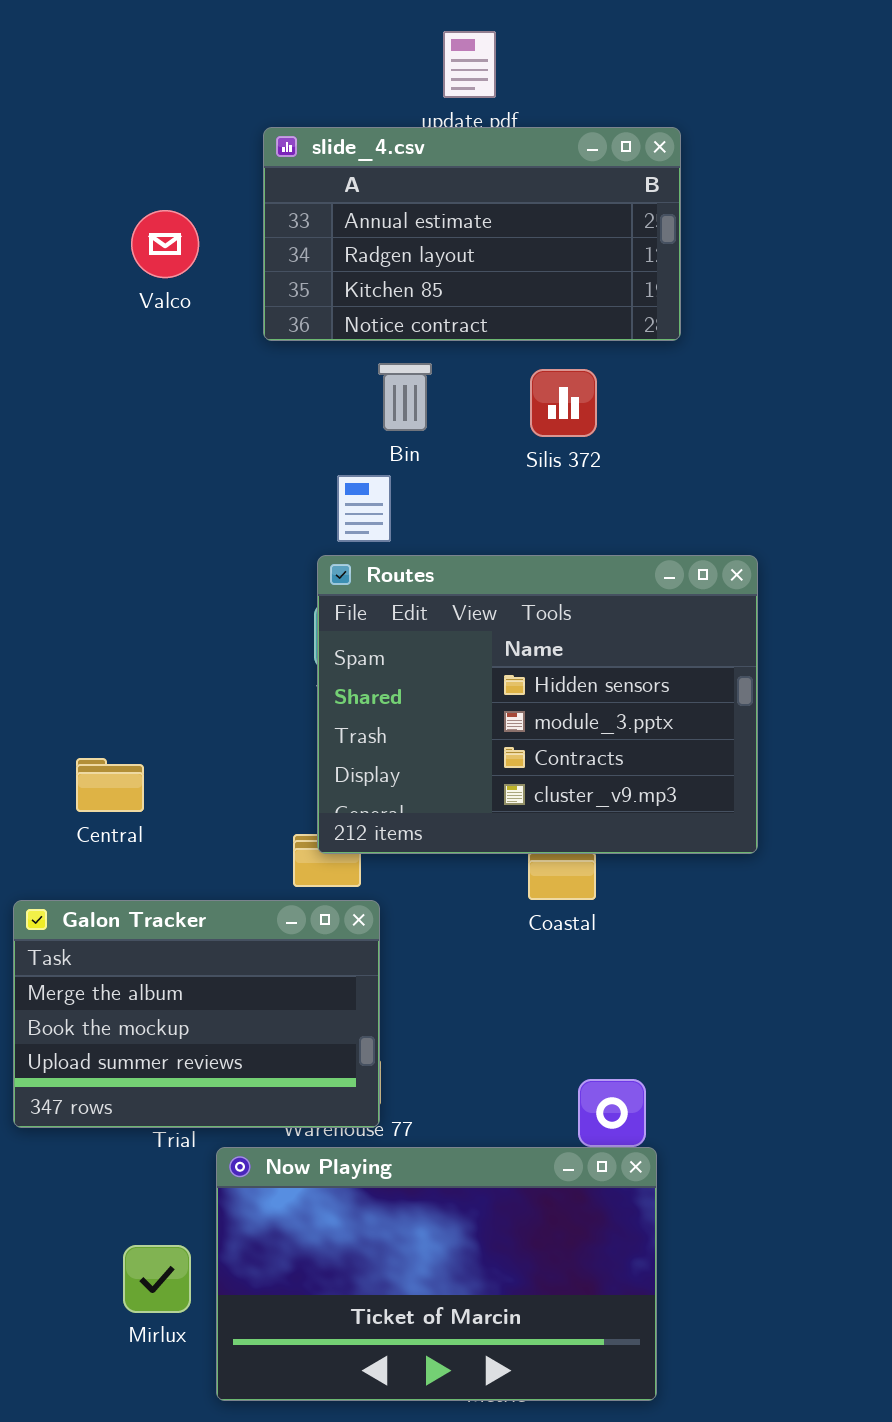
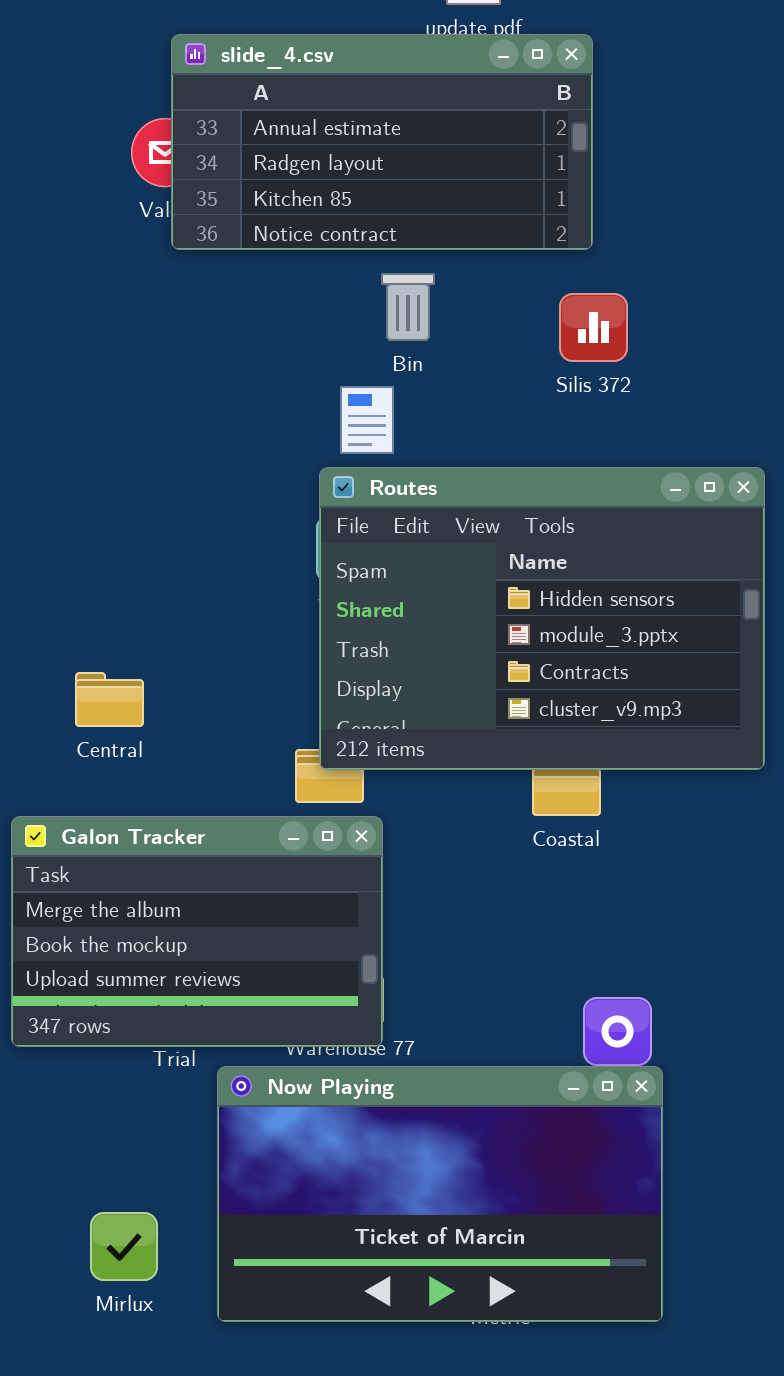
slide_4.csv: [263,127,681,341] -> [171,34,593,250], moved
Silis 372: [530,369,597,437] -> [559,293,628,362], moved
Mirlux: [123,1245,191,1313] -> [90,1212,158,1281], moved

